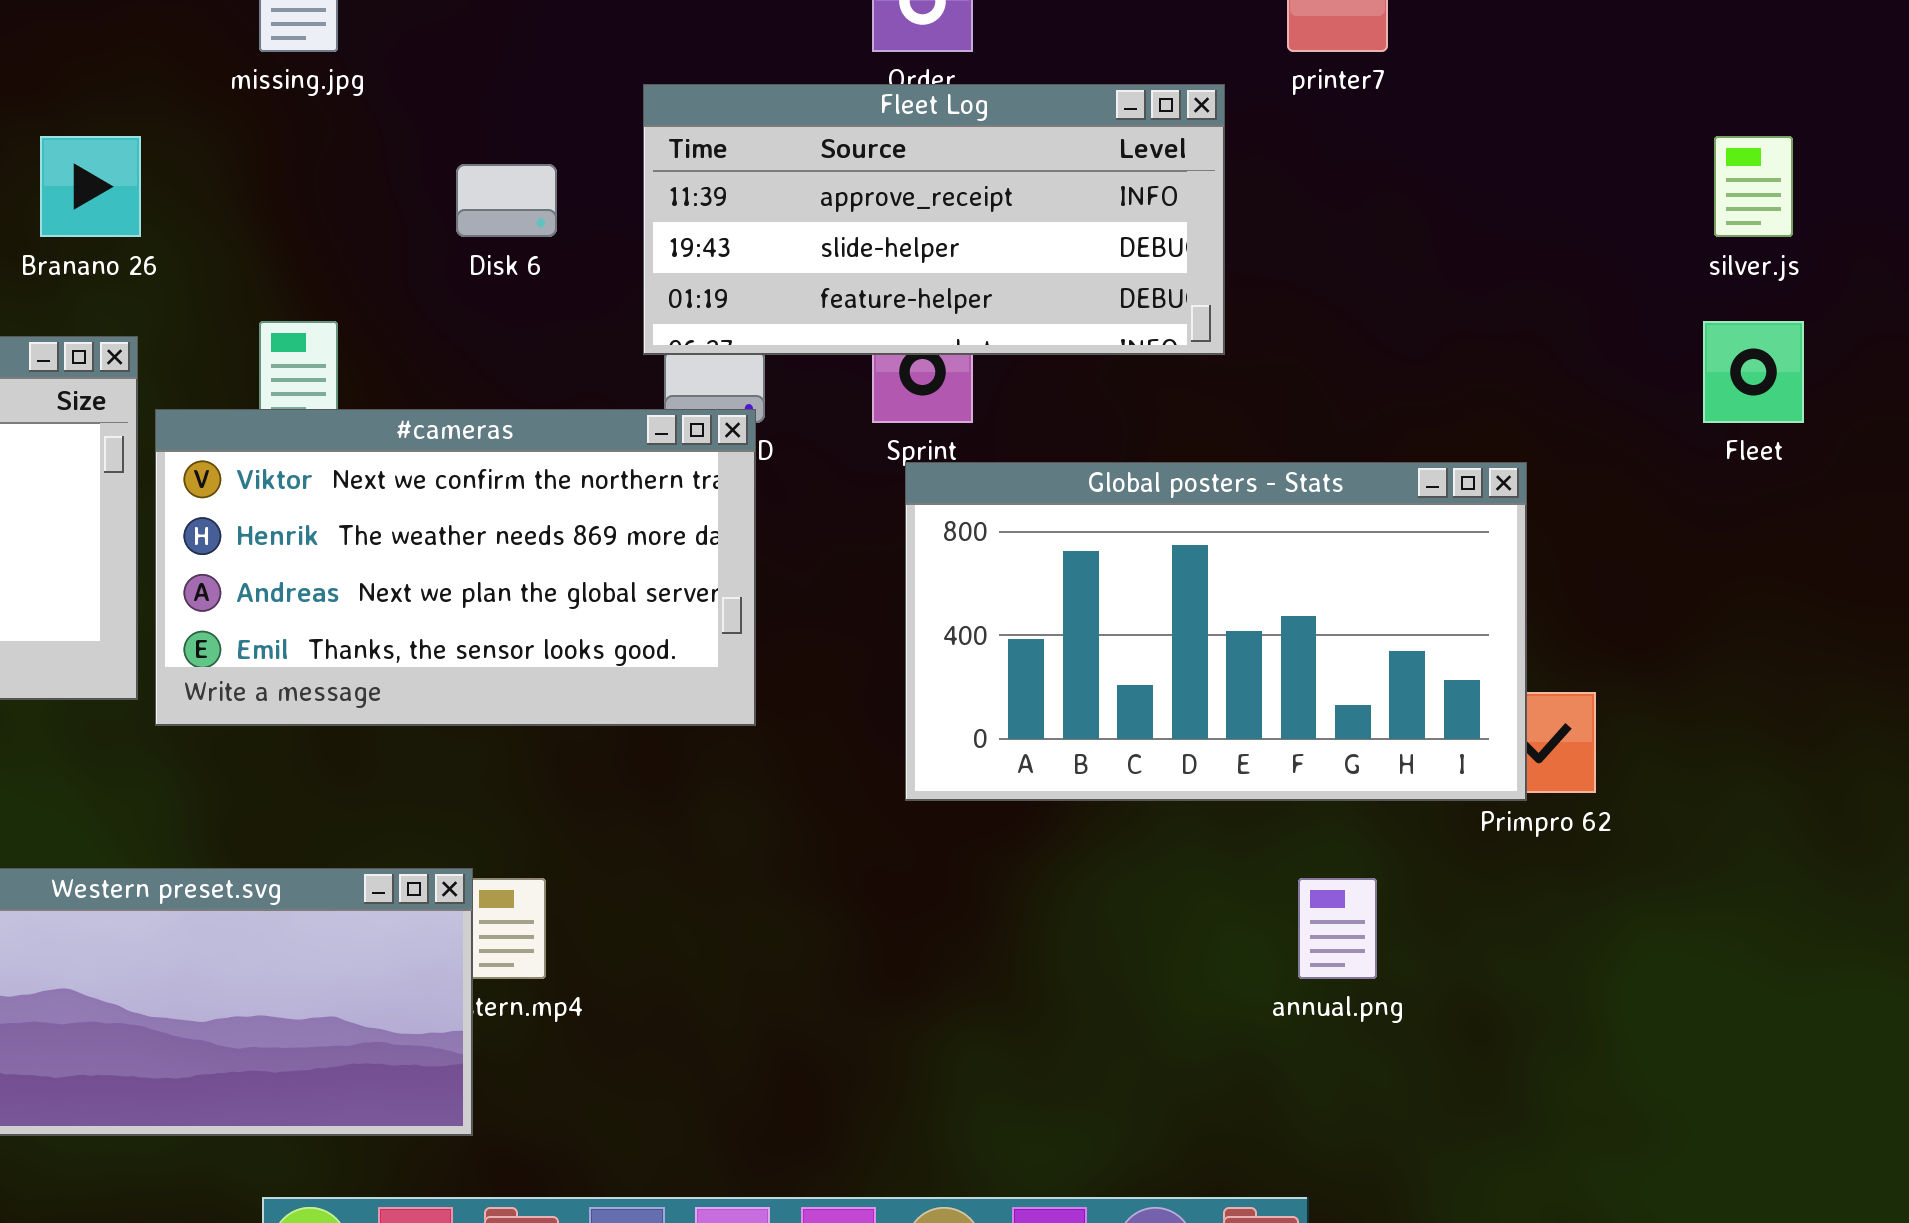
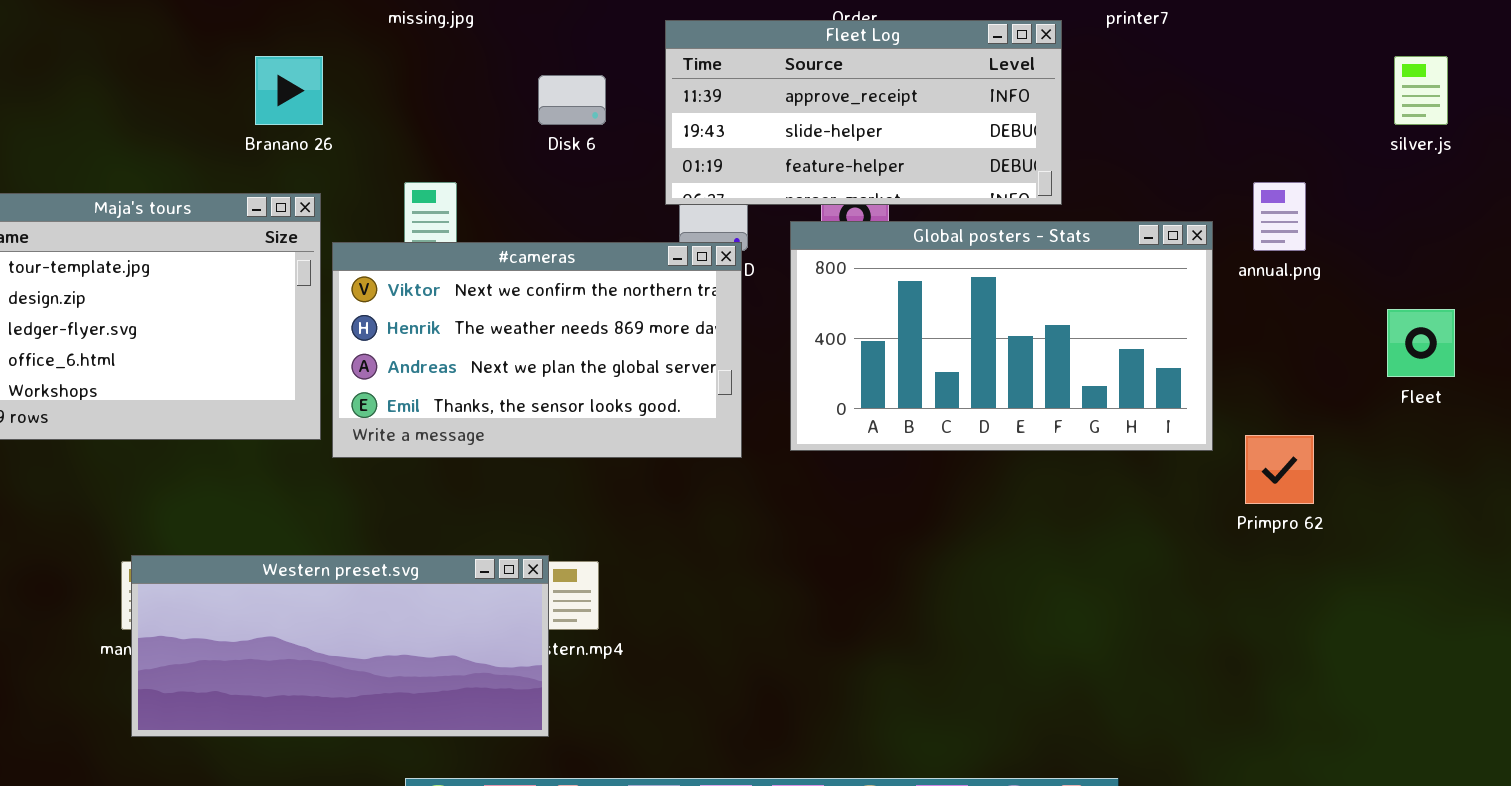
Fleet: [1703,321,1804,423] -> [1387,309,1455,377], moved
Global posters - Stats: [905,462,1527,801] -> [790,221,1213,451], moved
annual.png: [1298,878,1377,979] -> [1253,182,1306,251], moved

